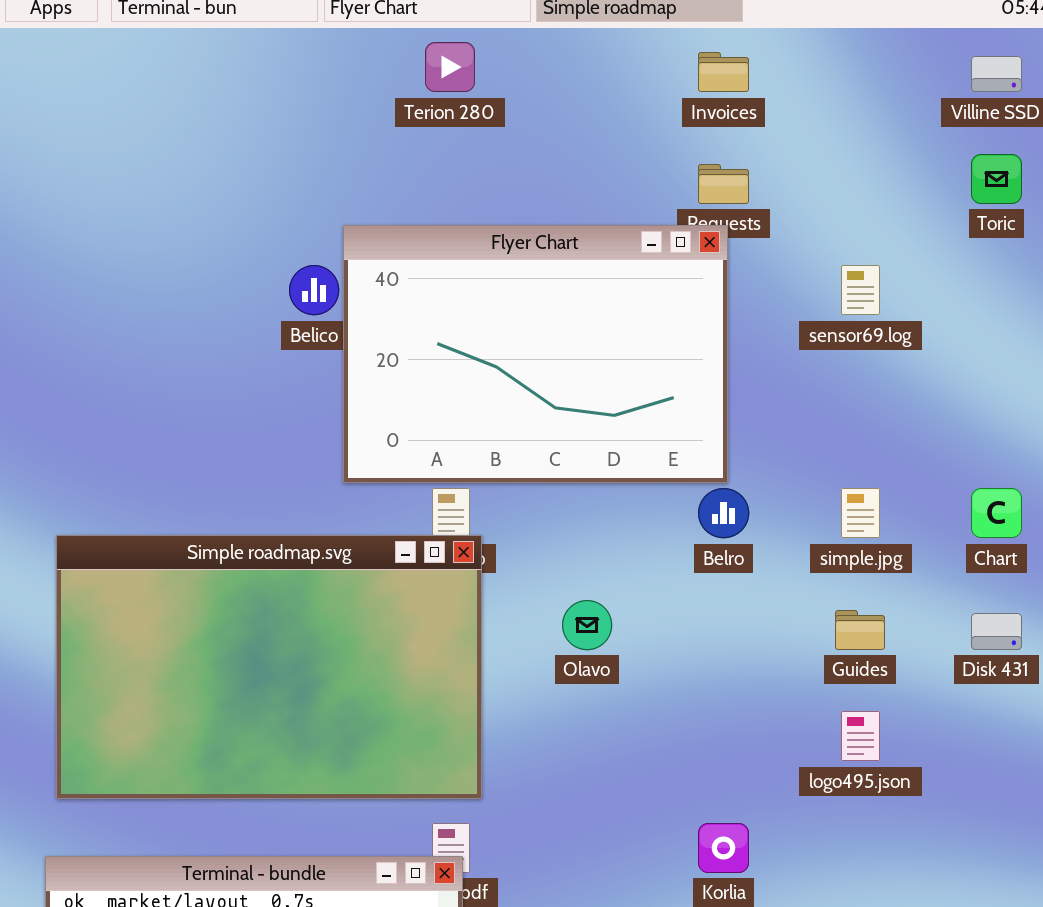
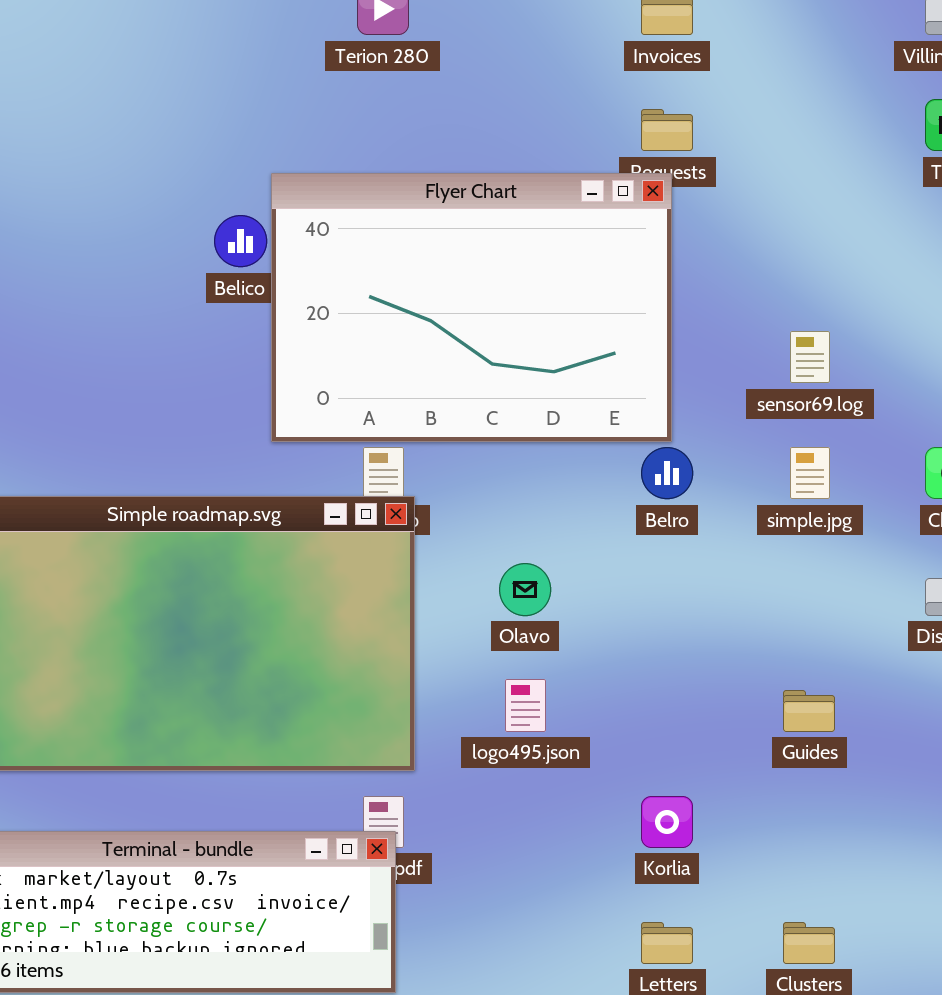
sensor69.log: [841,265,880,315] -> [790,331,830,383], moved
Guides: [835,610,885,650] -> [783,690,835,732], moved
logo495.json: [841,711,880,761] -> [505,679,546,732], moved

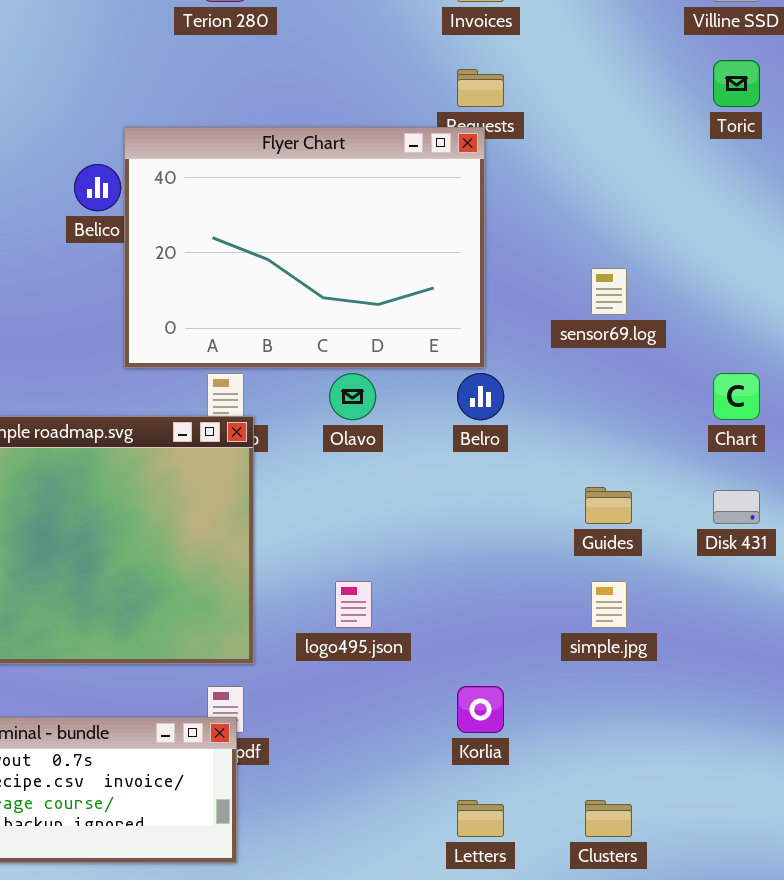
simple.jpg: [790,447,830,499] -> [591,581,627,628], moved
Olavo: [499,563,551,616] -> [329,373,376,420], moved
Guides: [783,690,835,732] -> [585,487,632,524], moved

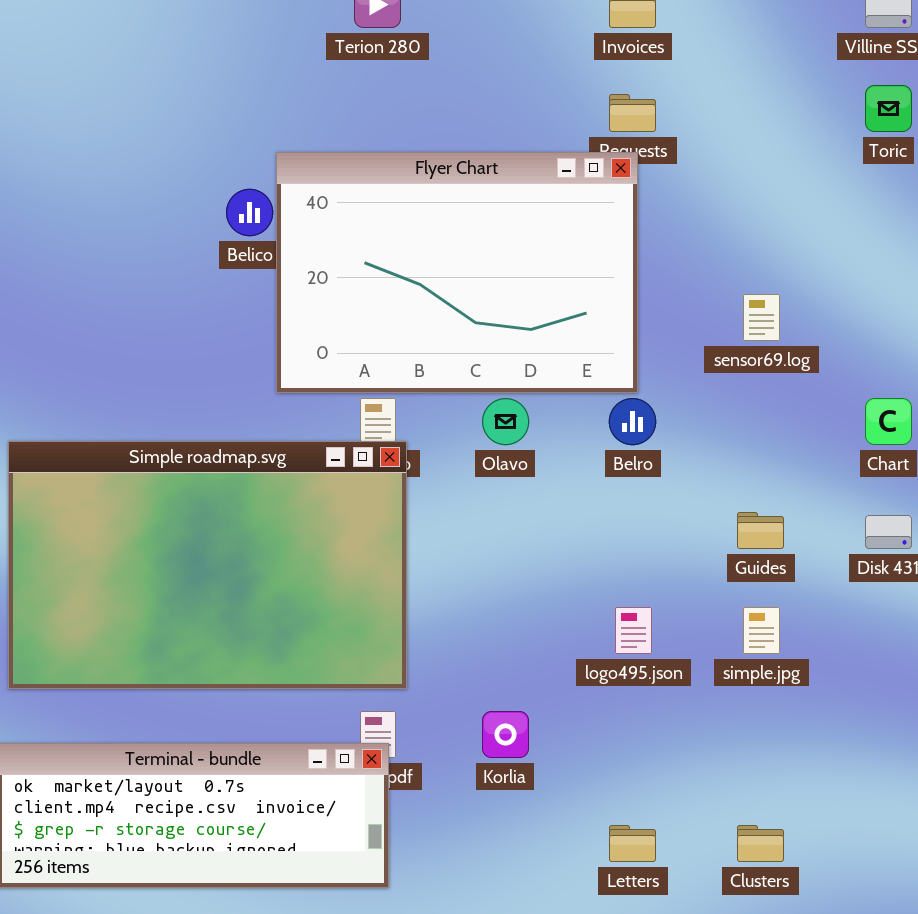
logo495.json: [335,581,372,628] -> [615,607,652,654], moved
Korlia: [457,686,504,733] -> [482,711,529,758], moved

